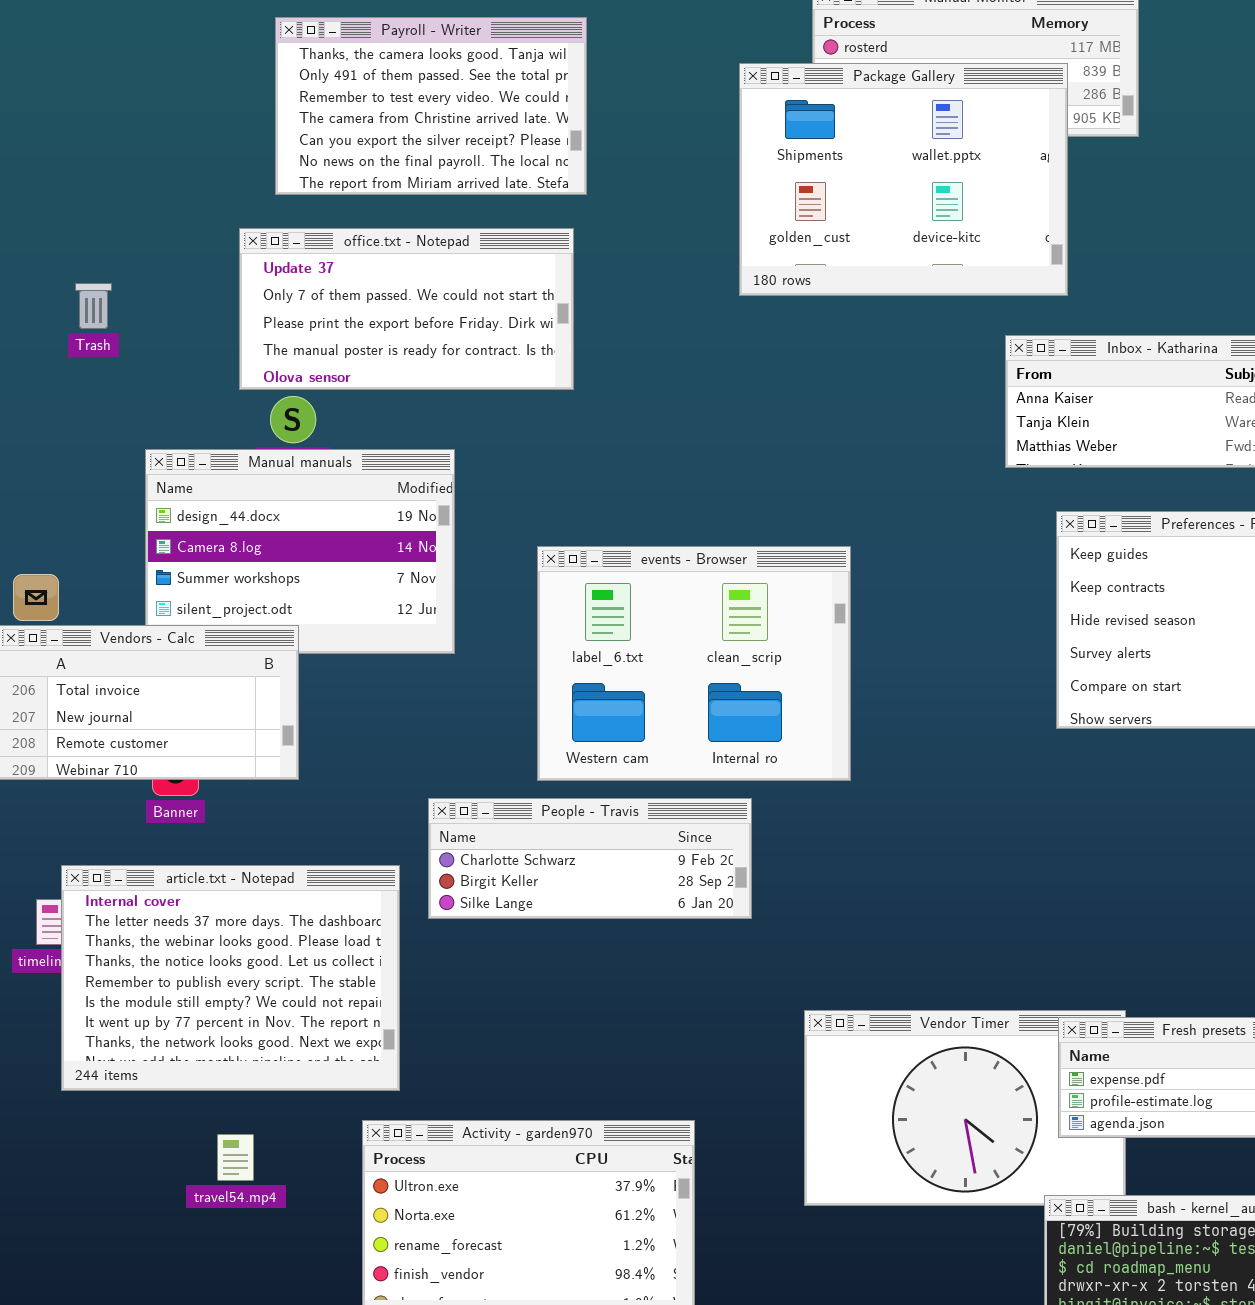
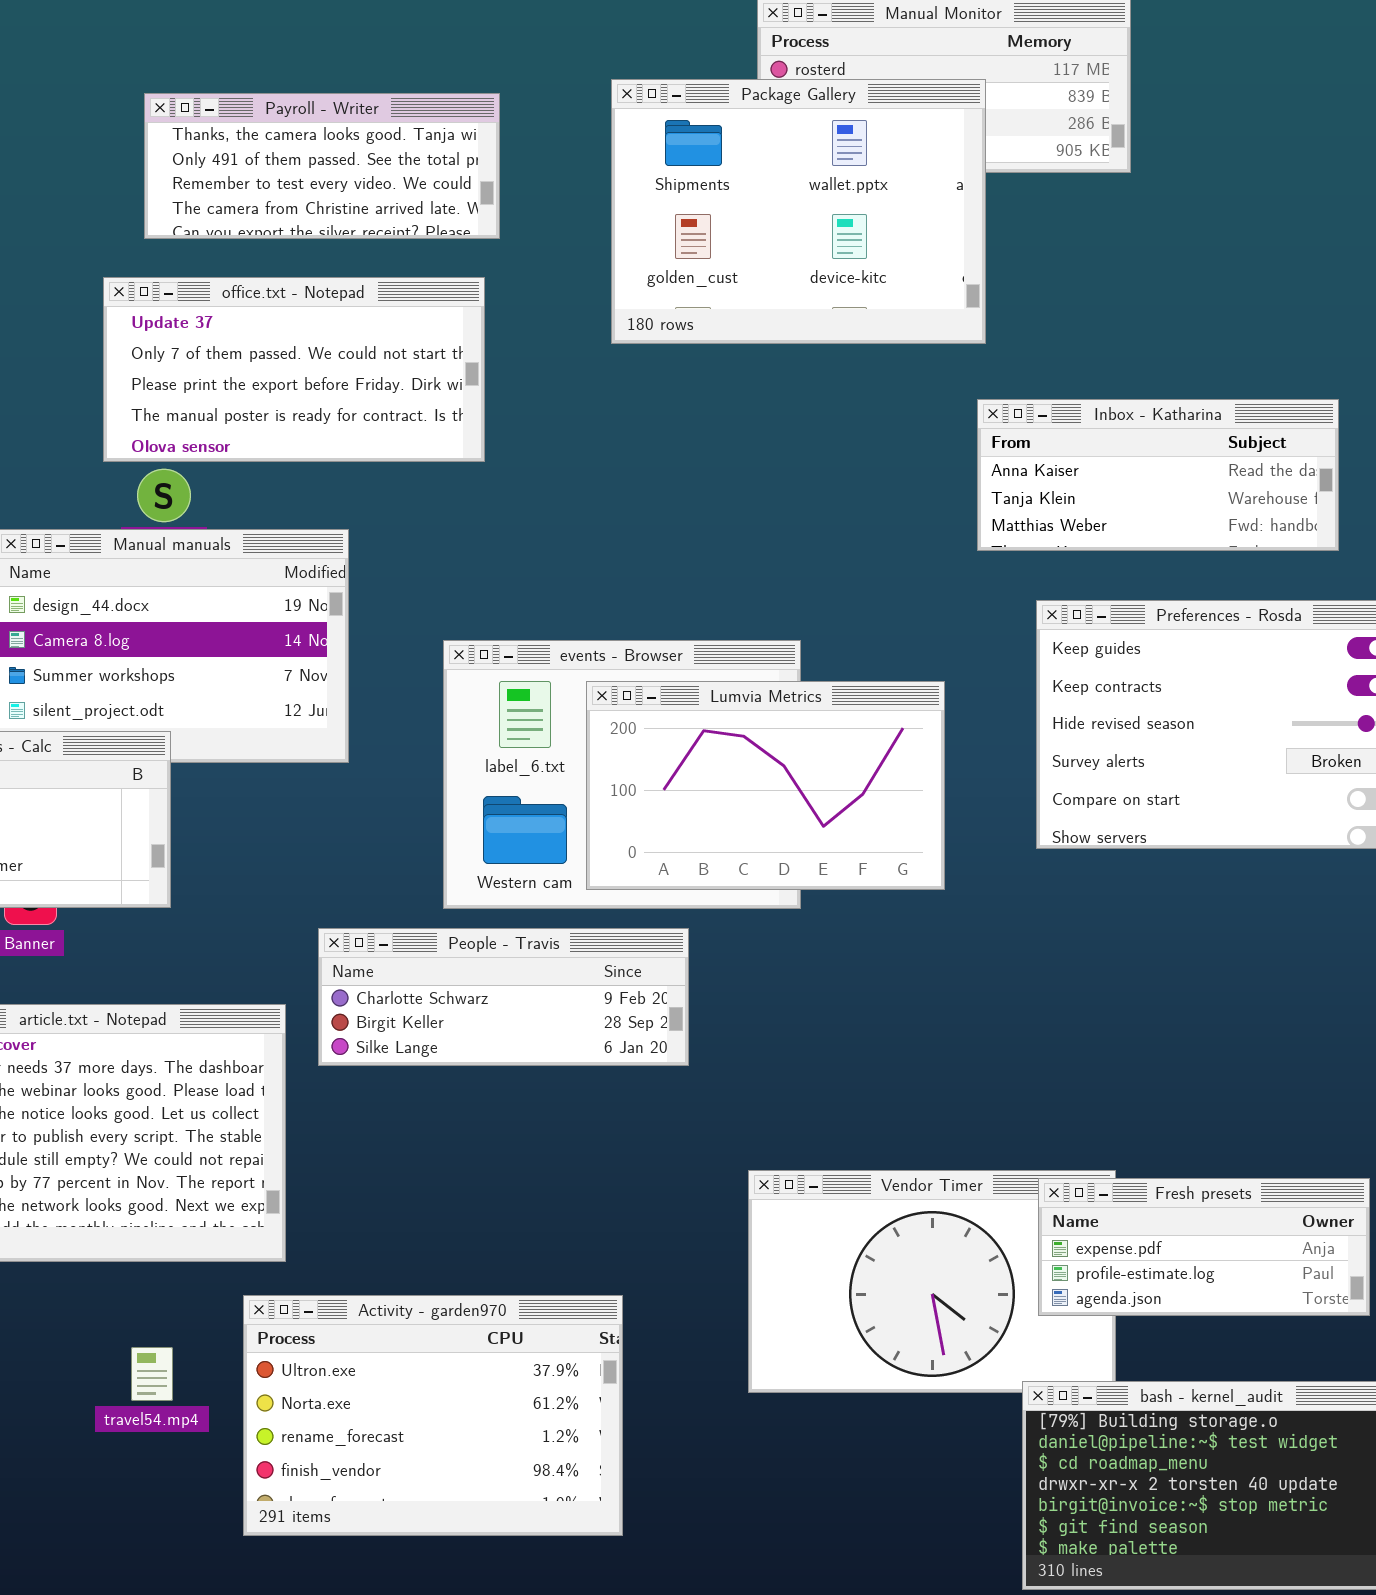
Payroll - Writer: [275,17,587,195] -> [144,93,500,239], resized
Package Gallery: [739,63,1068,296] -> [611,79,986,344], moved
Lumvia Metrics: none -> [586,681,945,890], opened
travel54.mp4: [217,1134,254,1181] -> [131,1347,173,1401], moved

